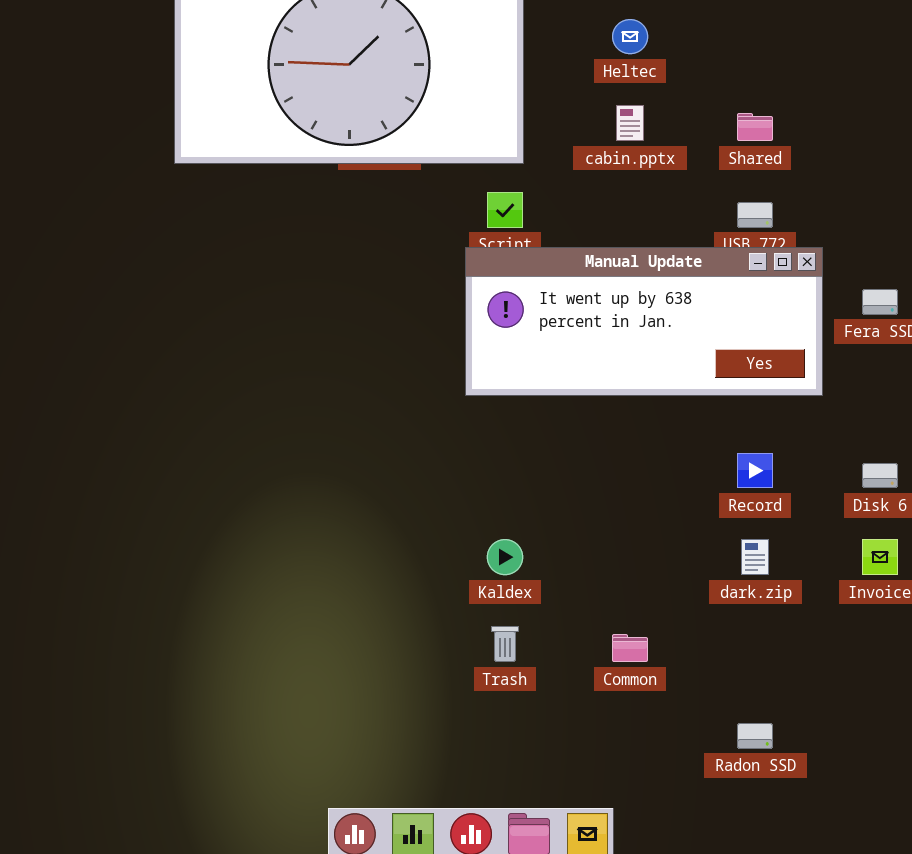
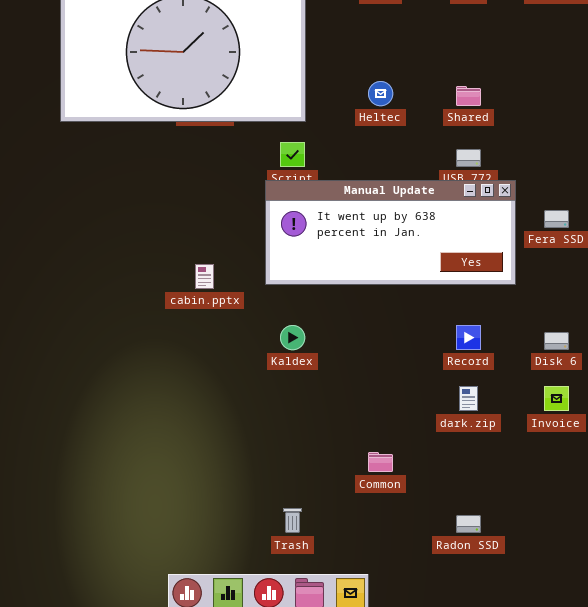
Heltec: [612,19,648,54] -> [368,81,393,106], moved
cabin.pptx: [616,105,644,141] -> [195,264,214,289], moved
Kaldex: [487,539,523,575] -> [280,325,305,350], moved
Trash: [491,626,519,662] -> [283,508,302,533], moved

